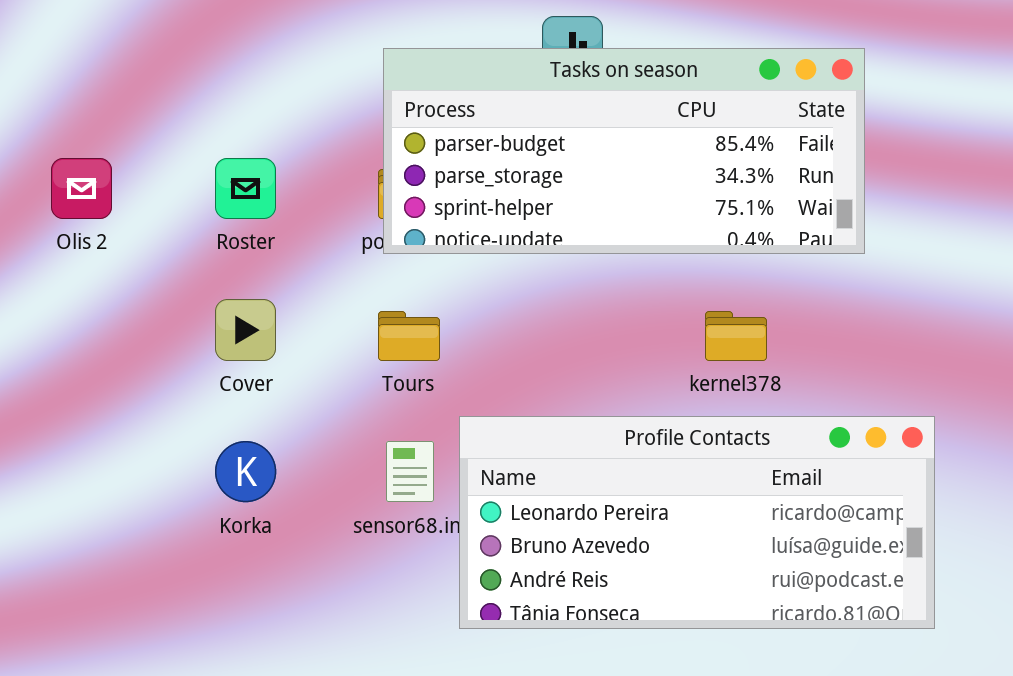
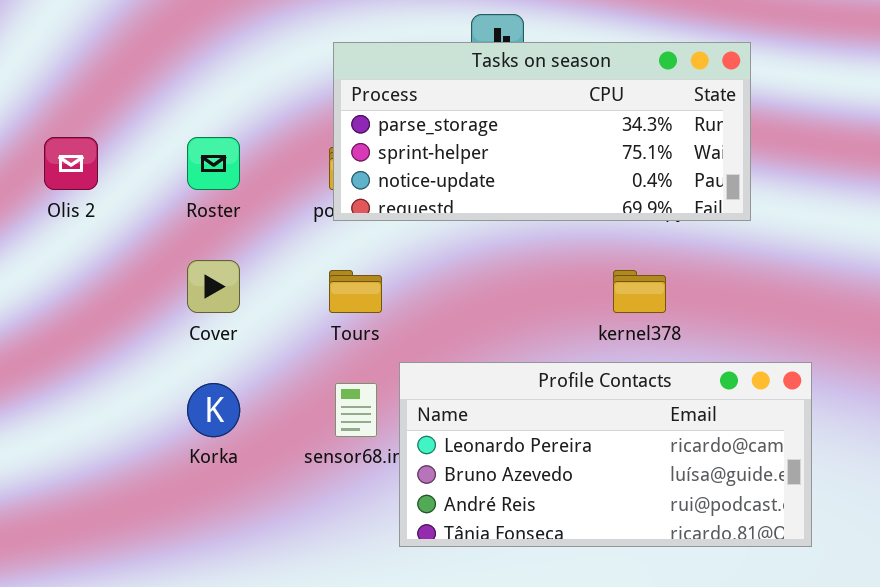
Tasks on season: [383,48,865,254] -> [333,42,751,221], scrolled down 1 row

